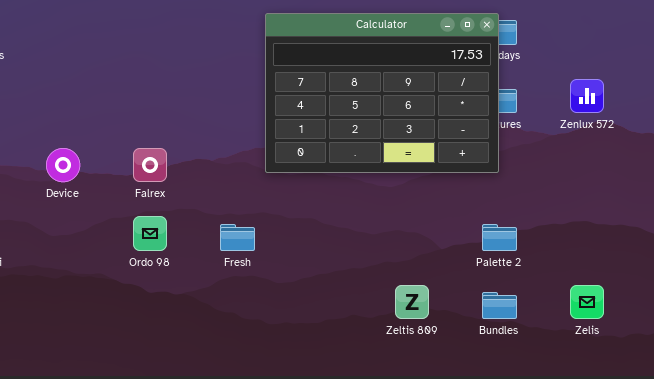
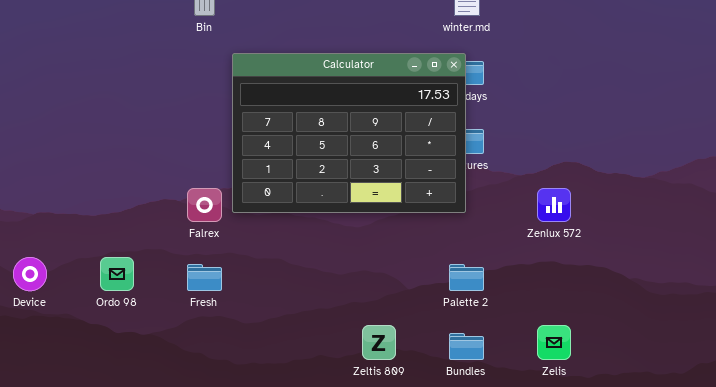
Zenlux 572: [570,79,604,113] -> [537,188,571,222], moved
Device: [46,148,80,182] -> [13,257,47,291], moved
Falrex: [133,148,167,182] -> [187,188,222,222], moved

